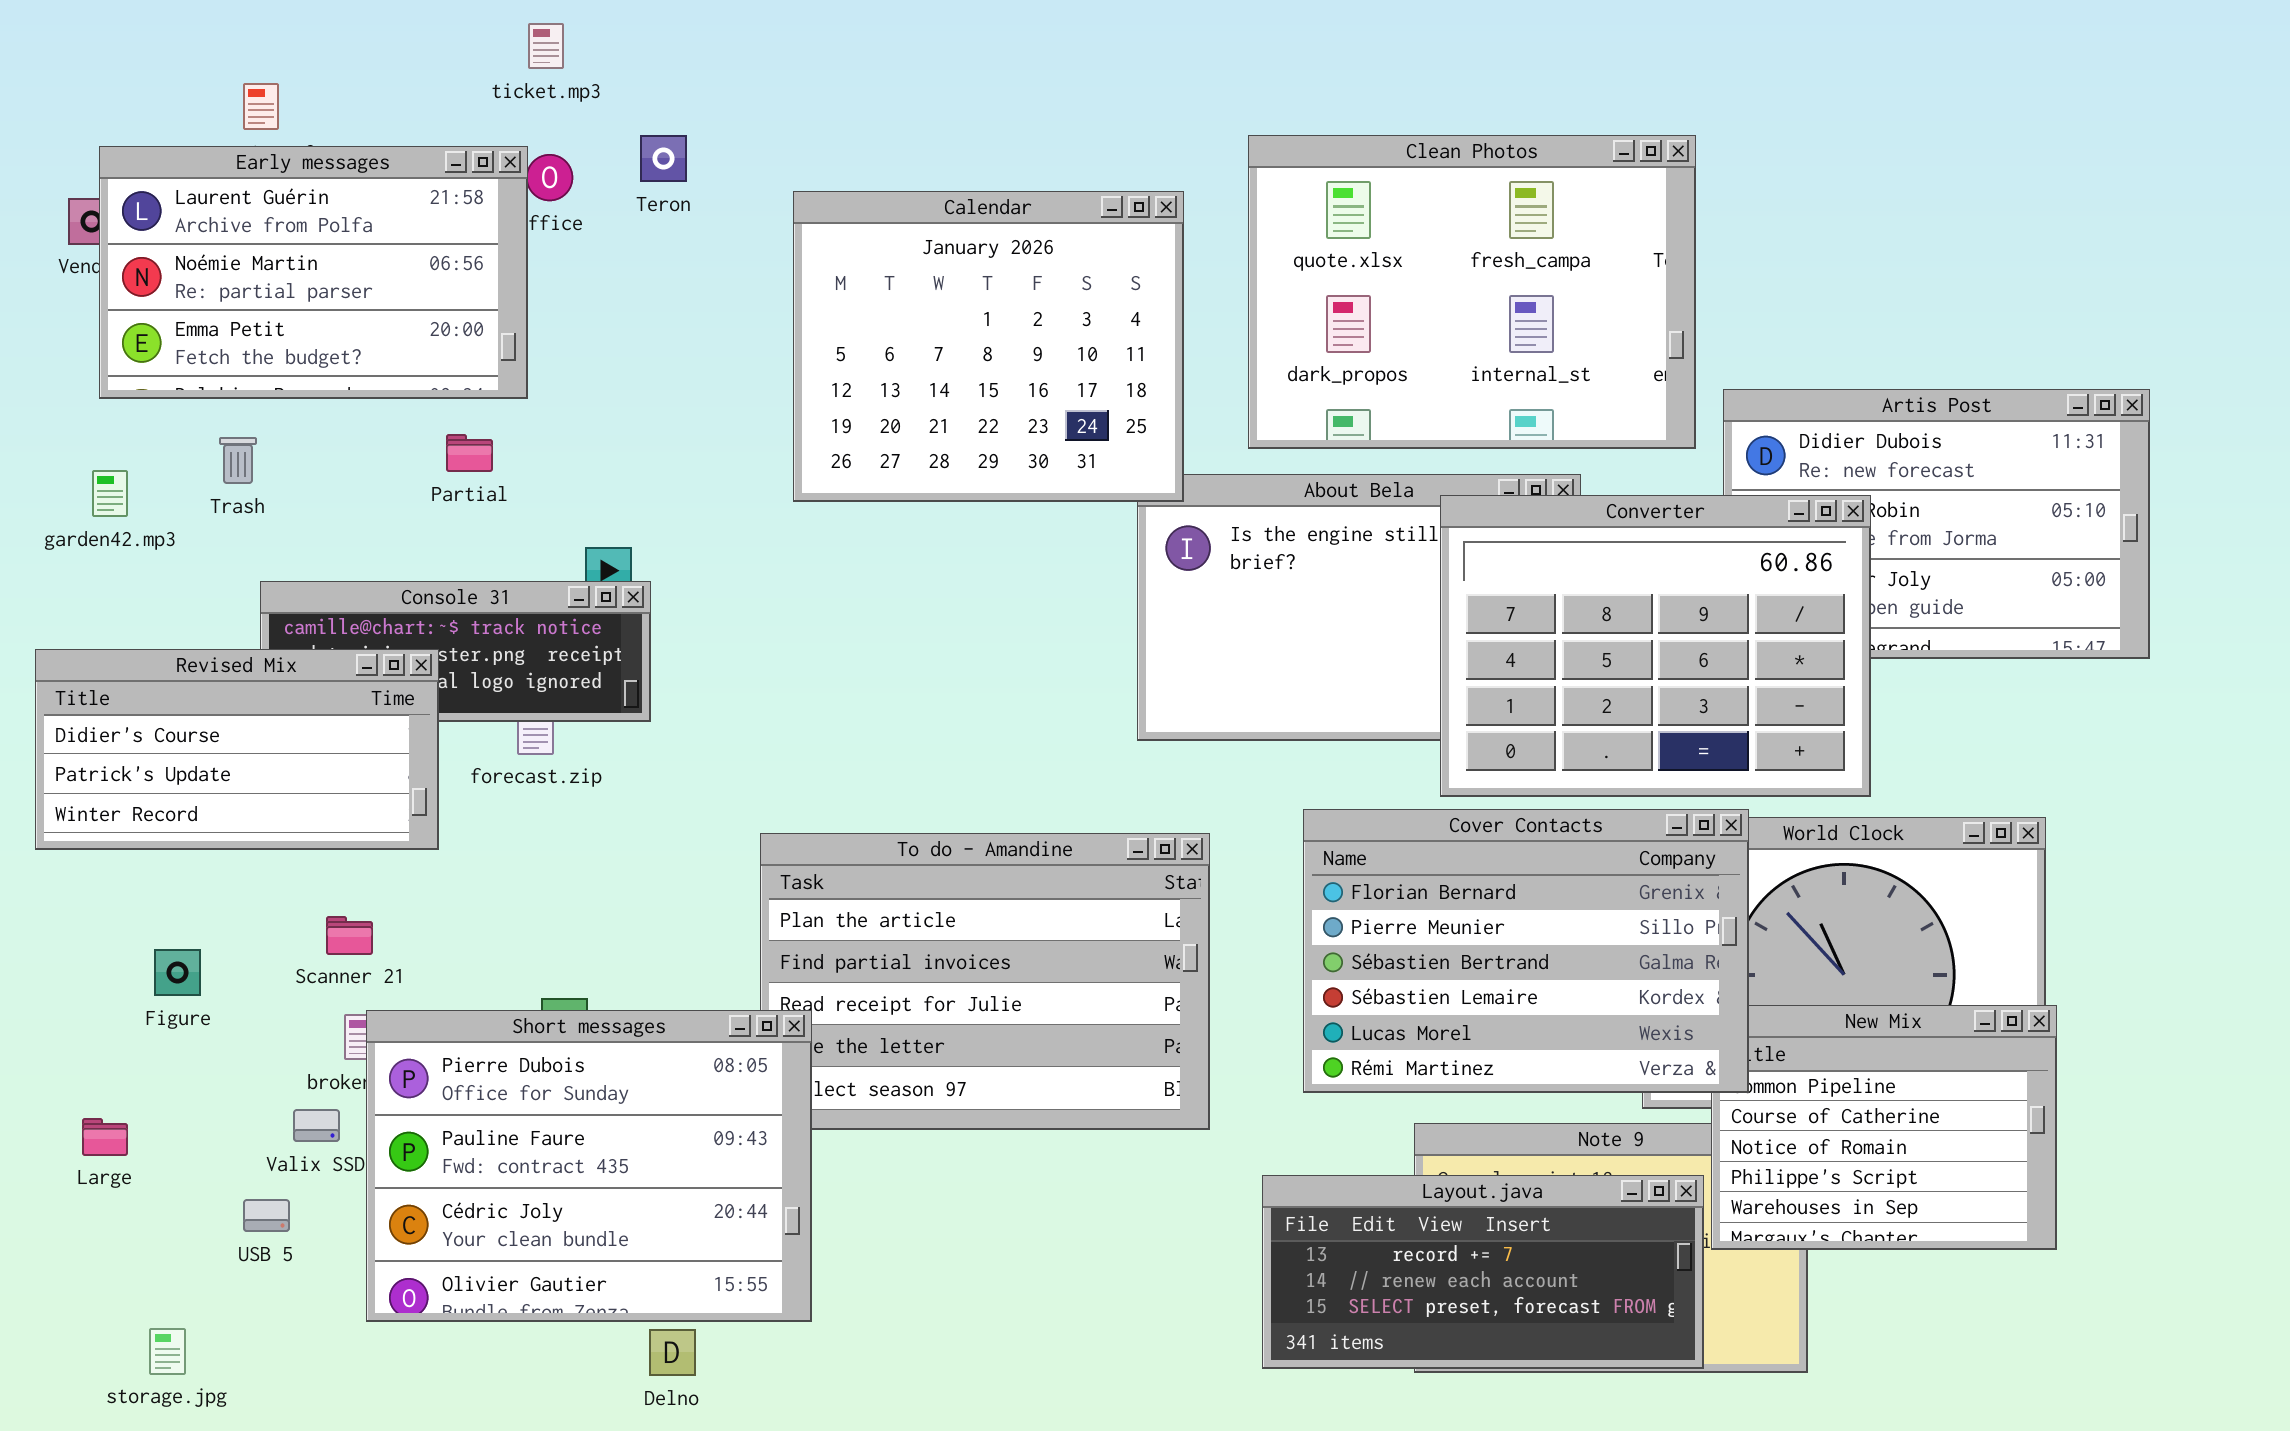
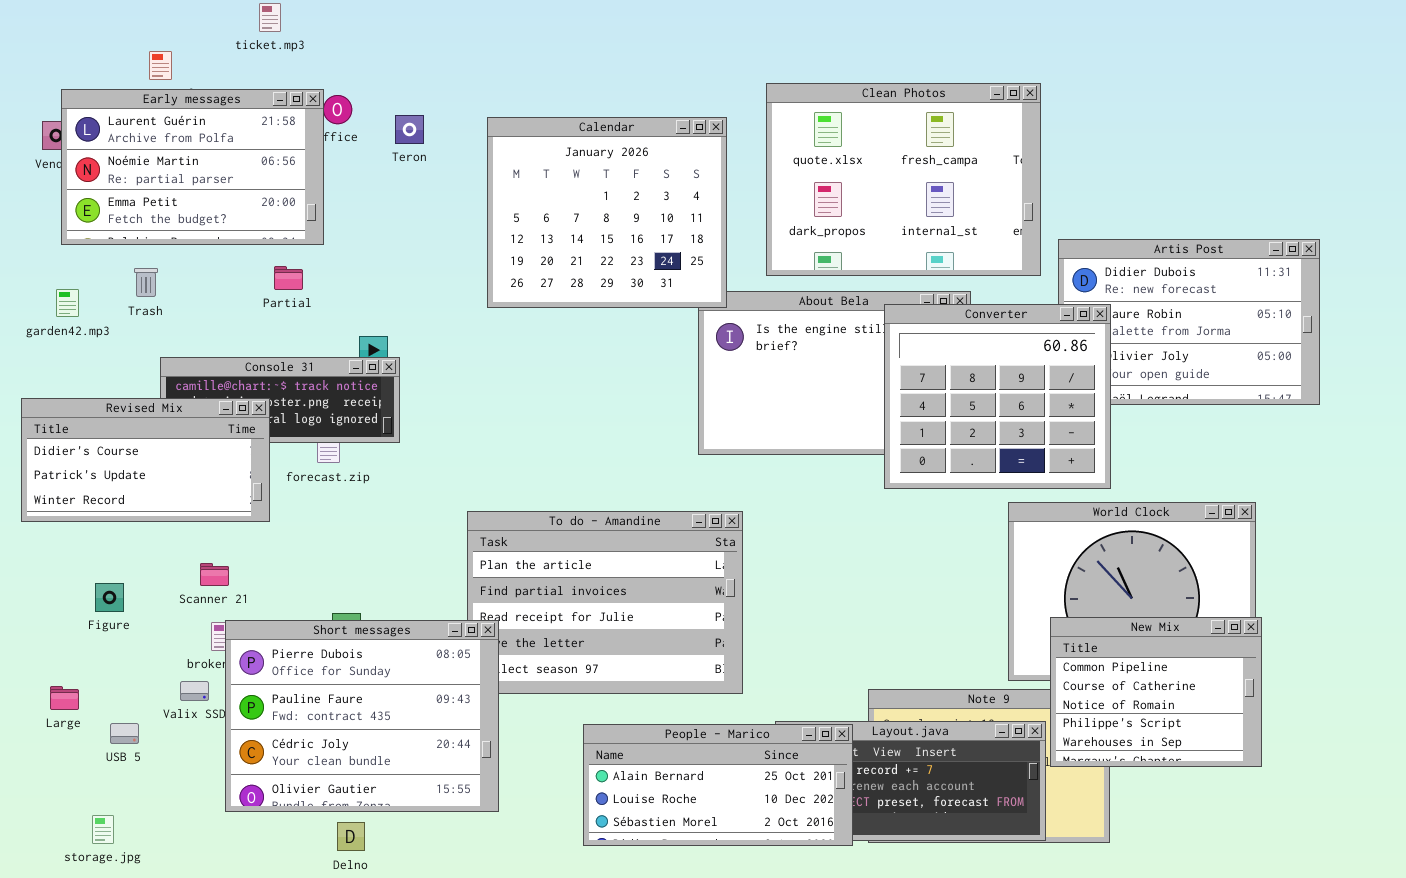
ticket.mp3: [528,23,564,69] -> [259,3,281,32], moved
Teron: [640,135,687,182] -> [395,115,424,144], moved
Converter: [1440,495,1871,797] -> [884,304,1111,489], resized
Cover Contacts: [1303,809,1749,1093] -> none, closed
People - Marico: none -> [583,724,853,846], opened
USB 5: [243,1199,290,1232] -> [110,723,139,744], moved
Delno: [649,1329,696,1376] -> [337,822,365,851], moved

